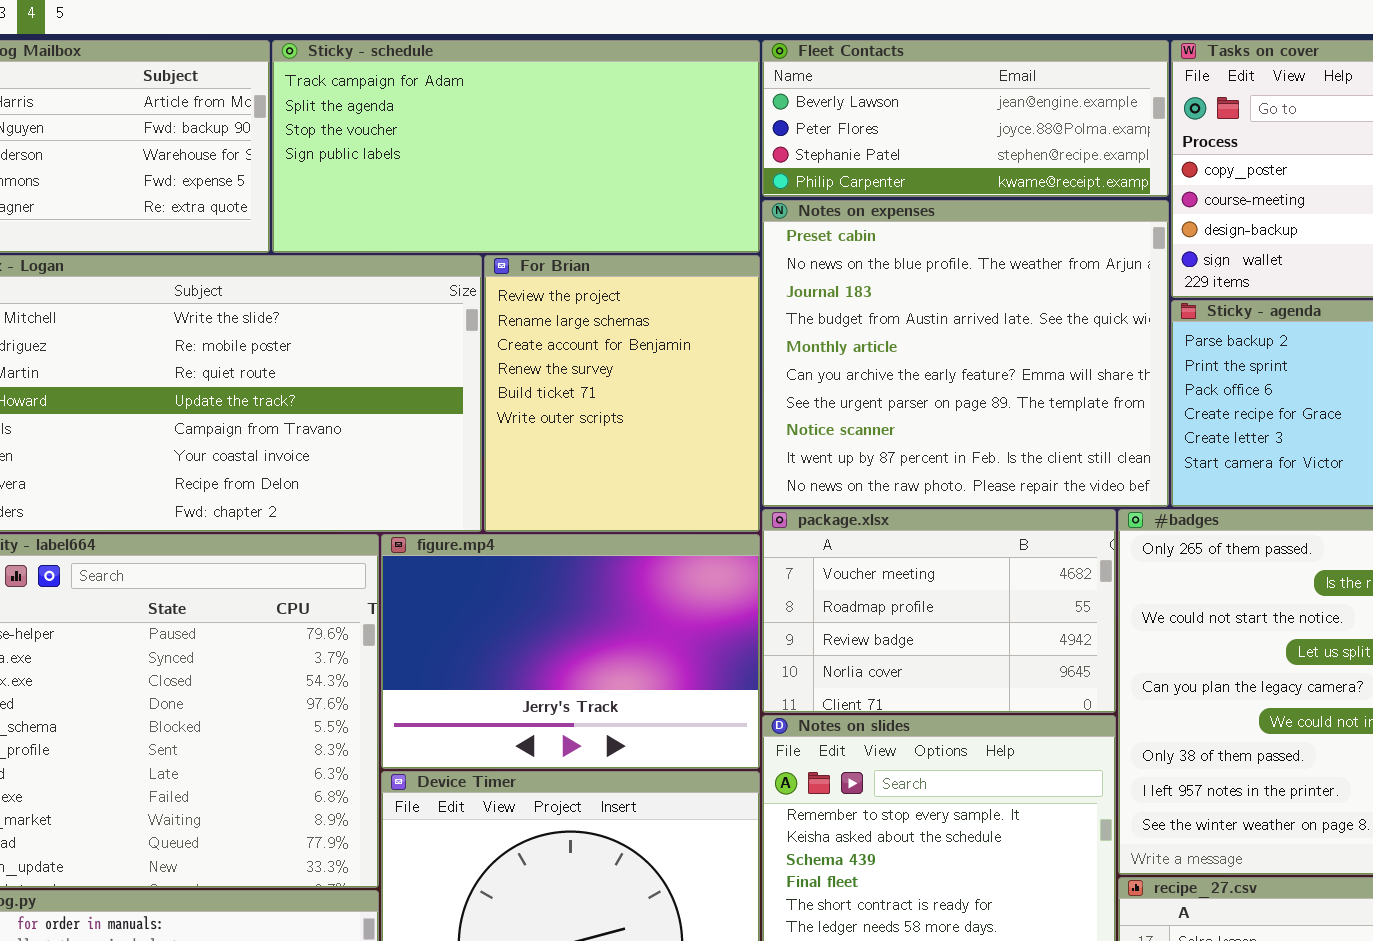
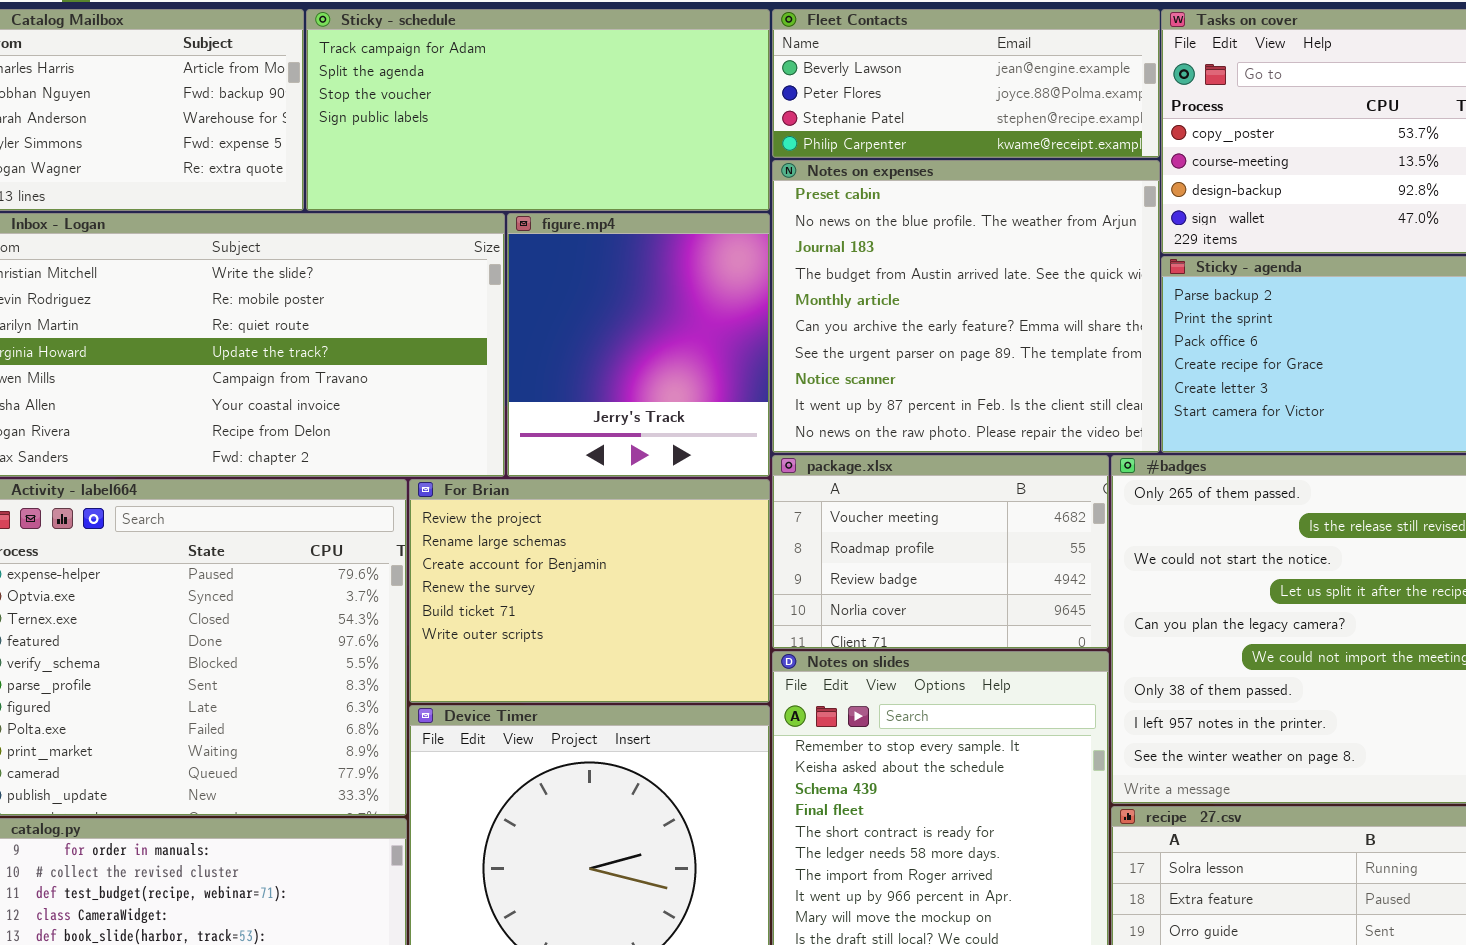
For Brian: [484,255,760,532] -> [409,479,770,703], moved, resized
figure.mp4: [381,534,760,769] -> [507,213,770,477], moved, resized

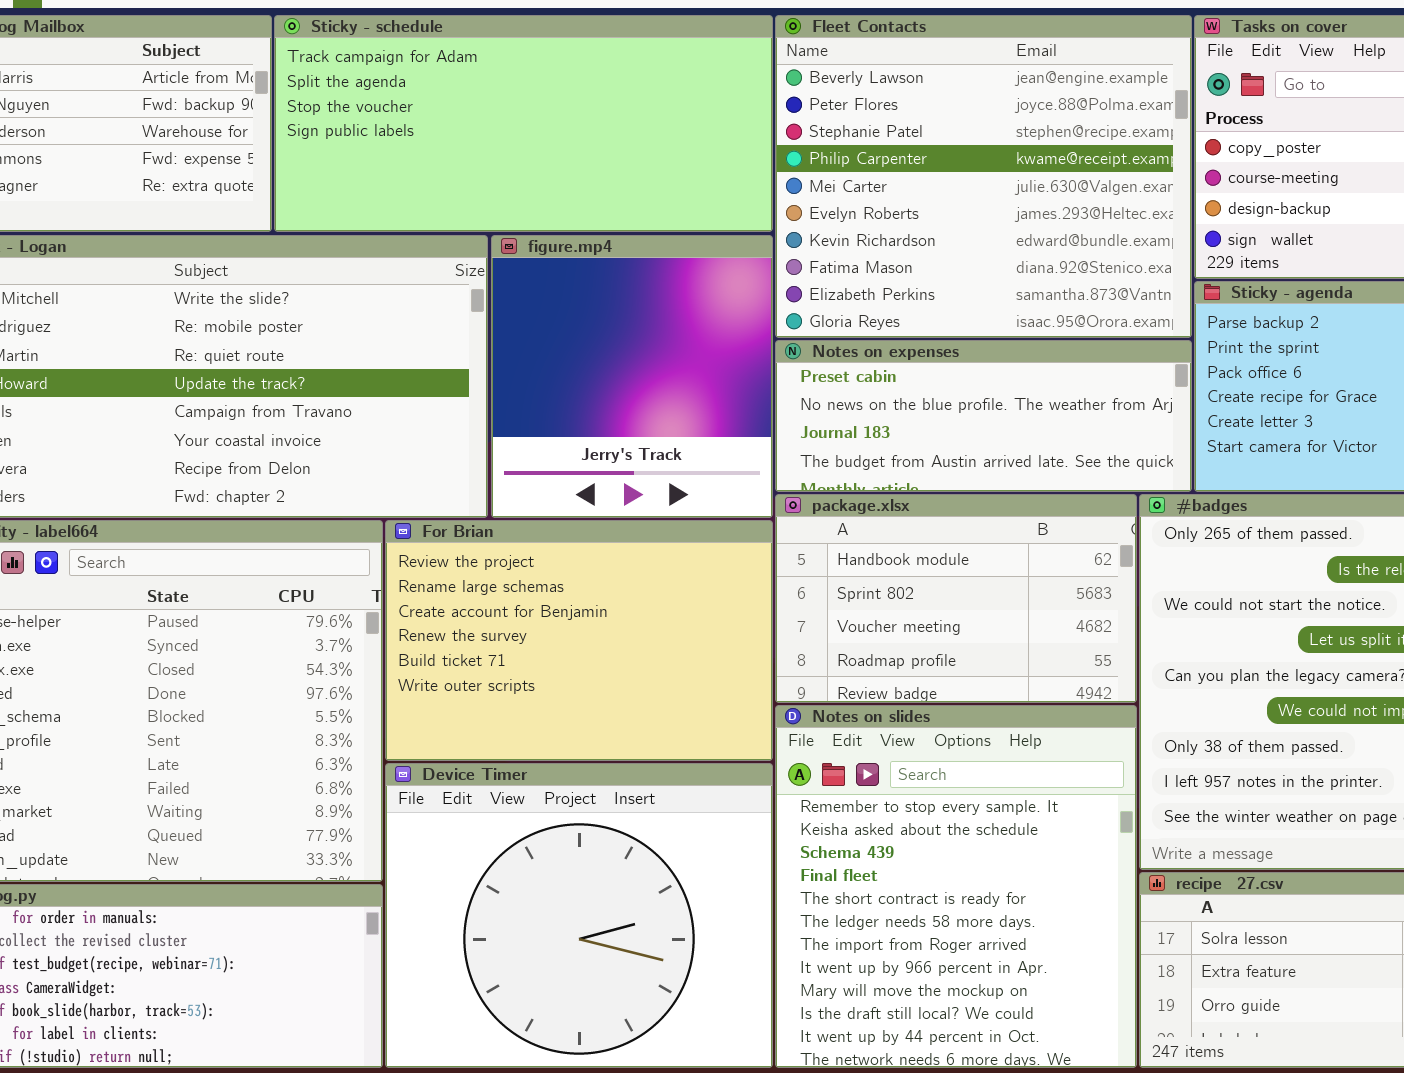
Fleet Contacts: [772,9,1160,158] -> [775,15,1192,338], resized
Notes on expenses: [772,160,1160,453] -> [775,340,1192,492], resized
package.xlsx: [772,455,1109,649] -> [775,494,1137,703], scrolled up 2 rows

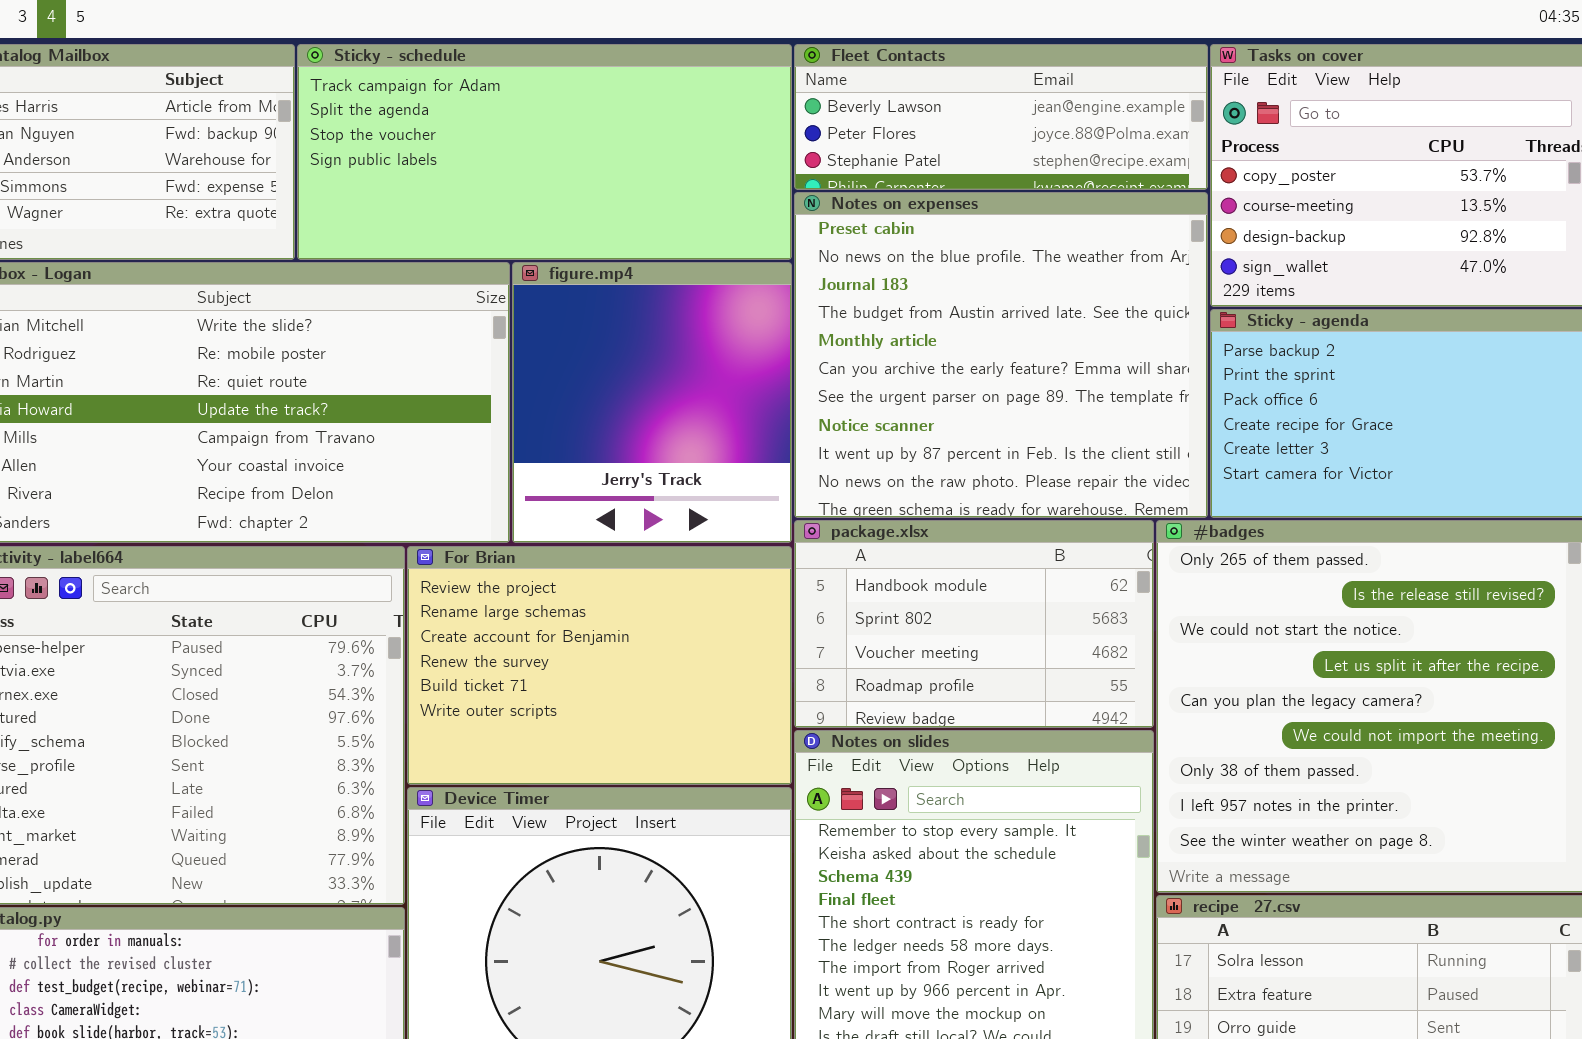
Fleet Contacts: [775,15,1192,338] -> [794,44,1208,190], resized
Notes on expenses: [775,340,1192,492] -> [794,192,1208,518], resized

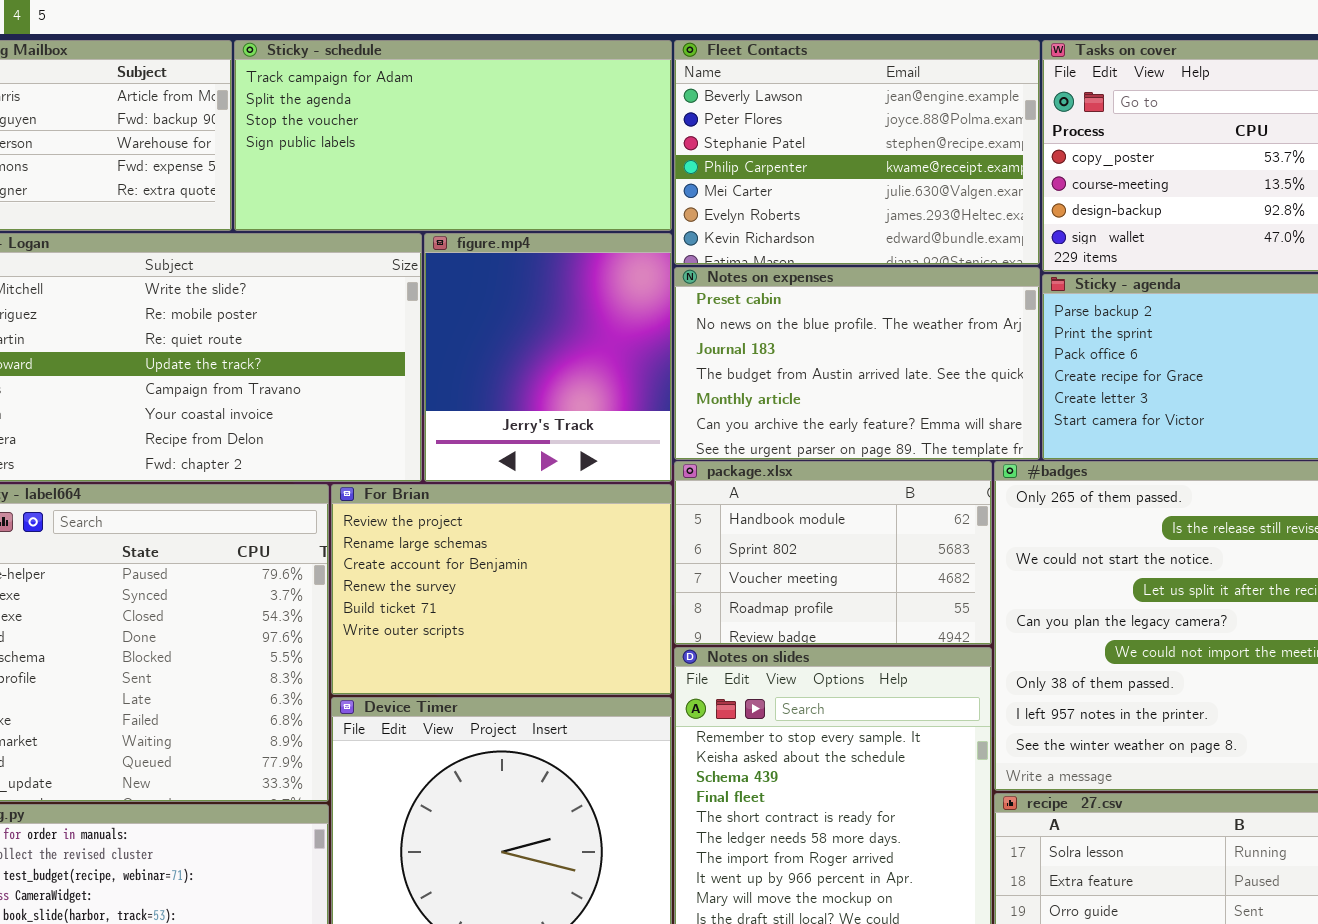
Fleet Contacts: [794,44,1208,190] -> [674,40,1040,265], resized
Notes on expenses: [794,192,1208,518] -> [674,267,1040,460], resized

